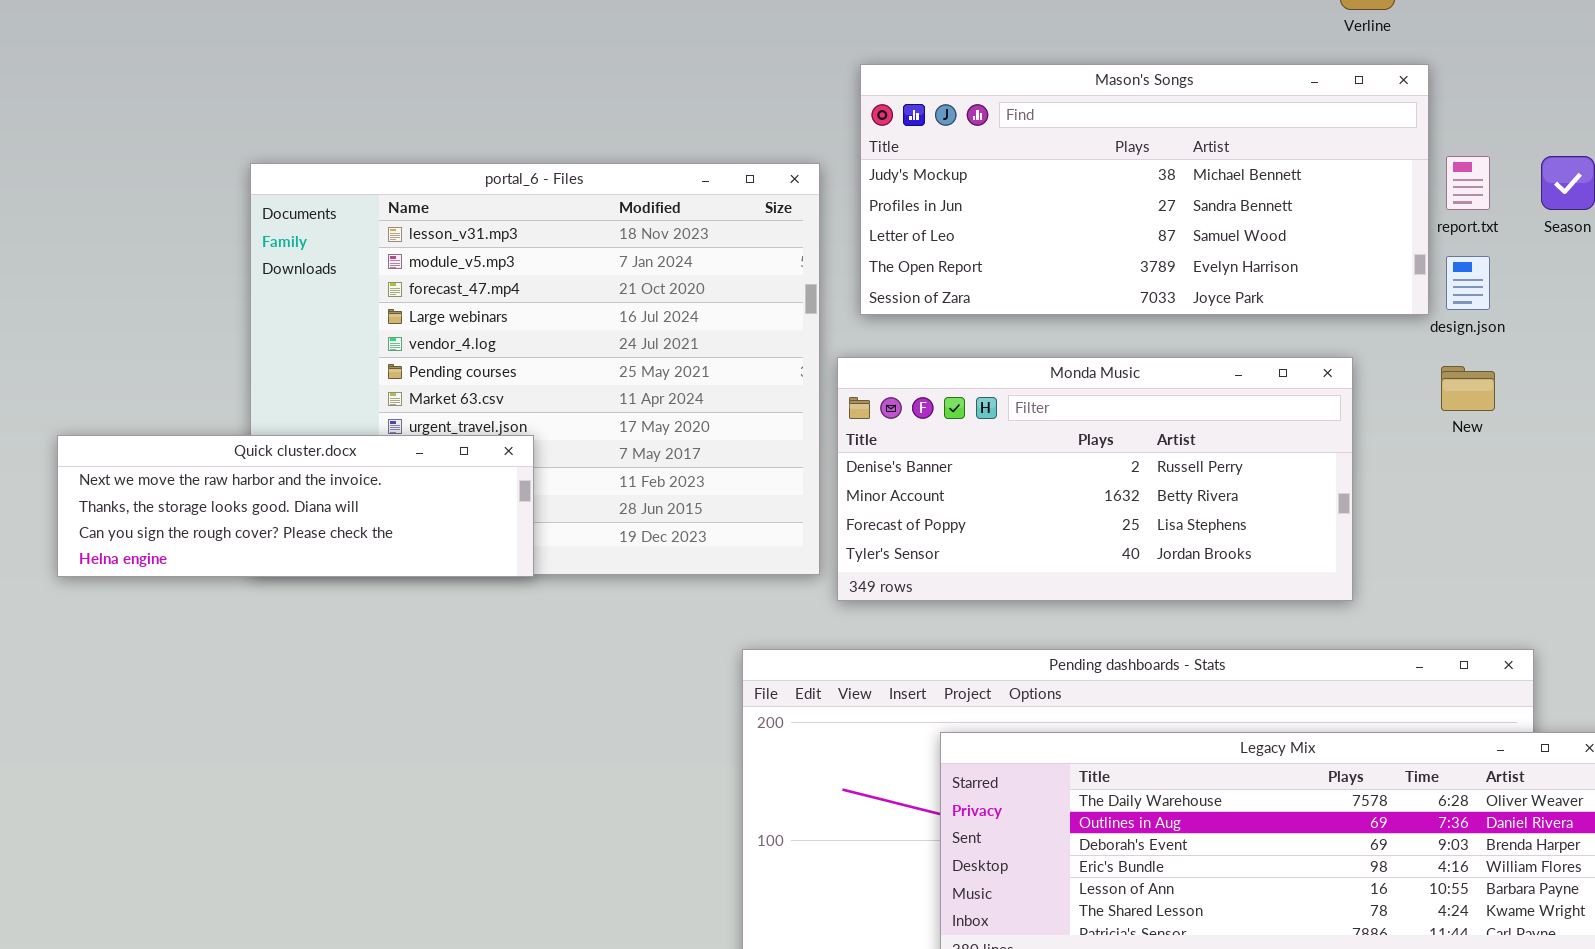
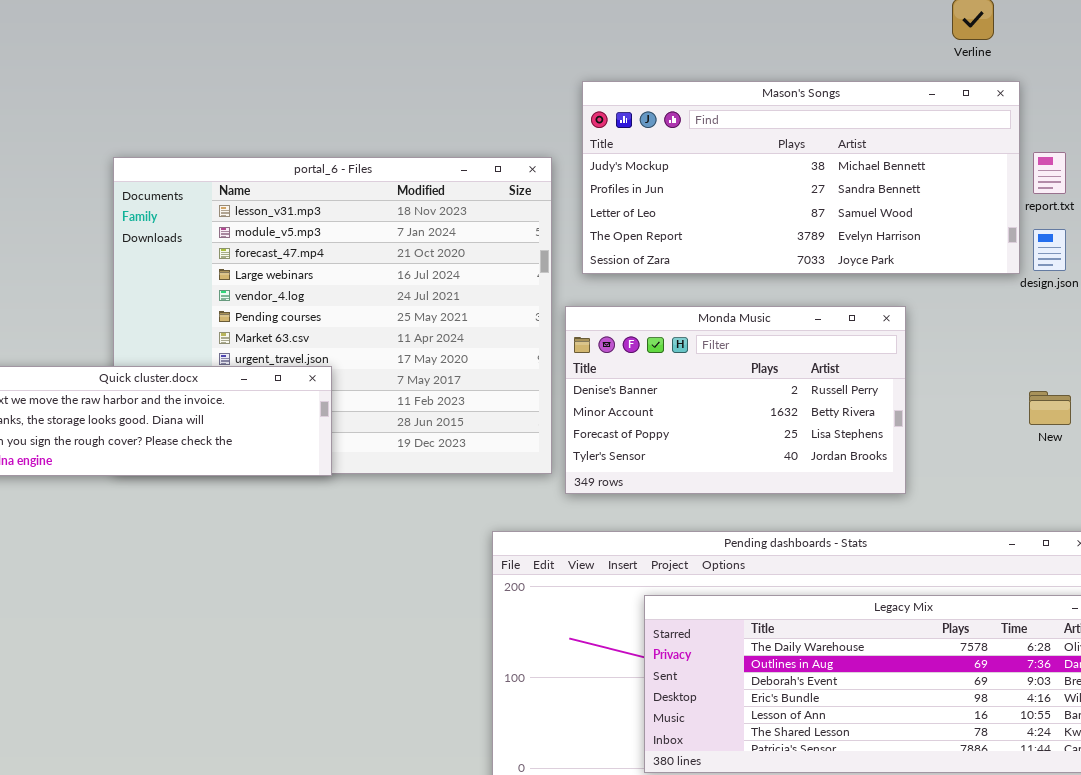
Monda Music: [837,357,1353,601] -> [565,306,906,494], resized
New: [1441,366,1495,411] -> [1029,391,1071,425], moved

